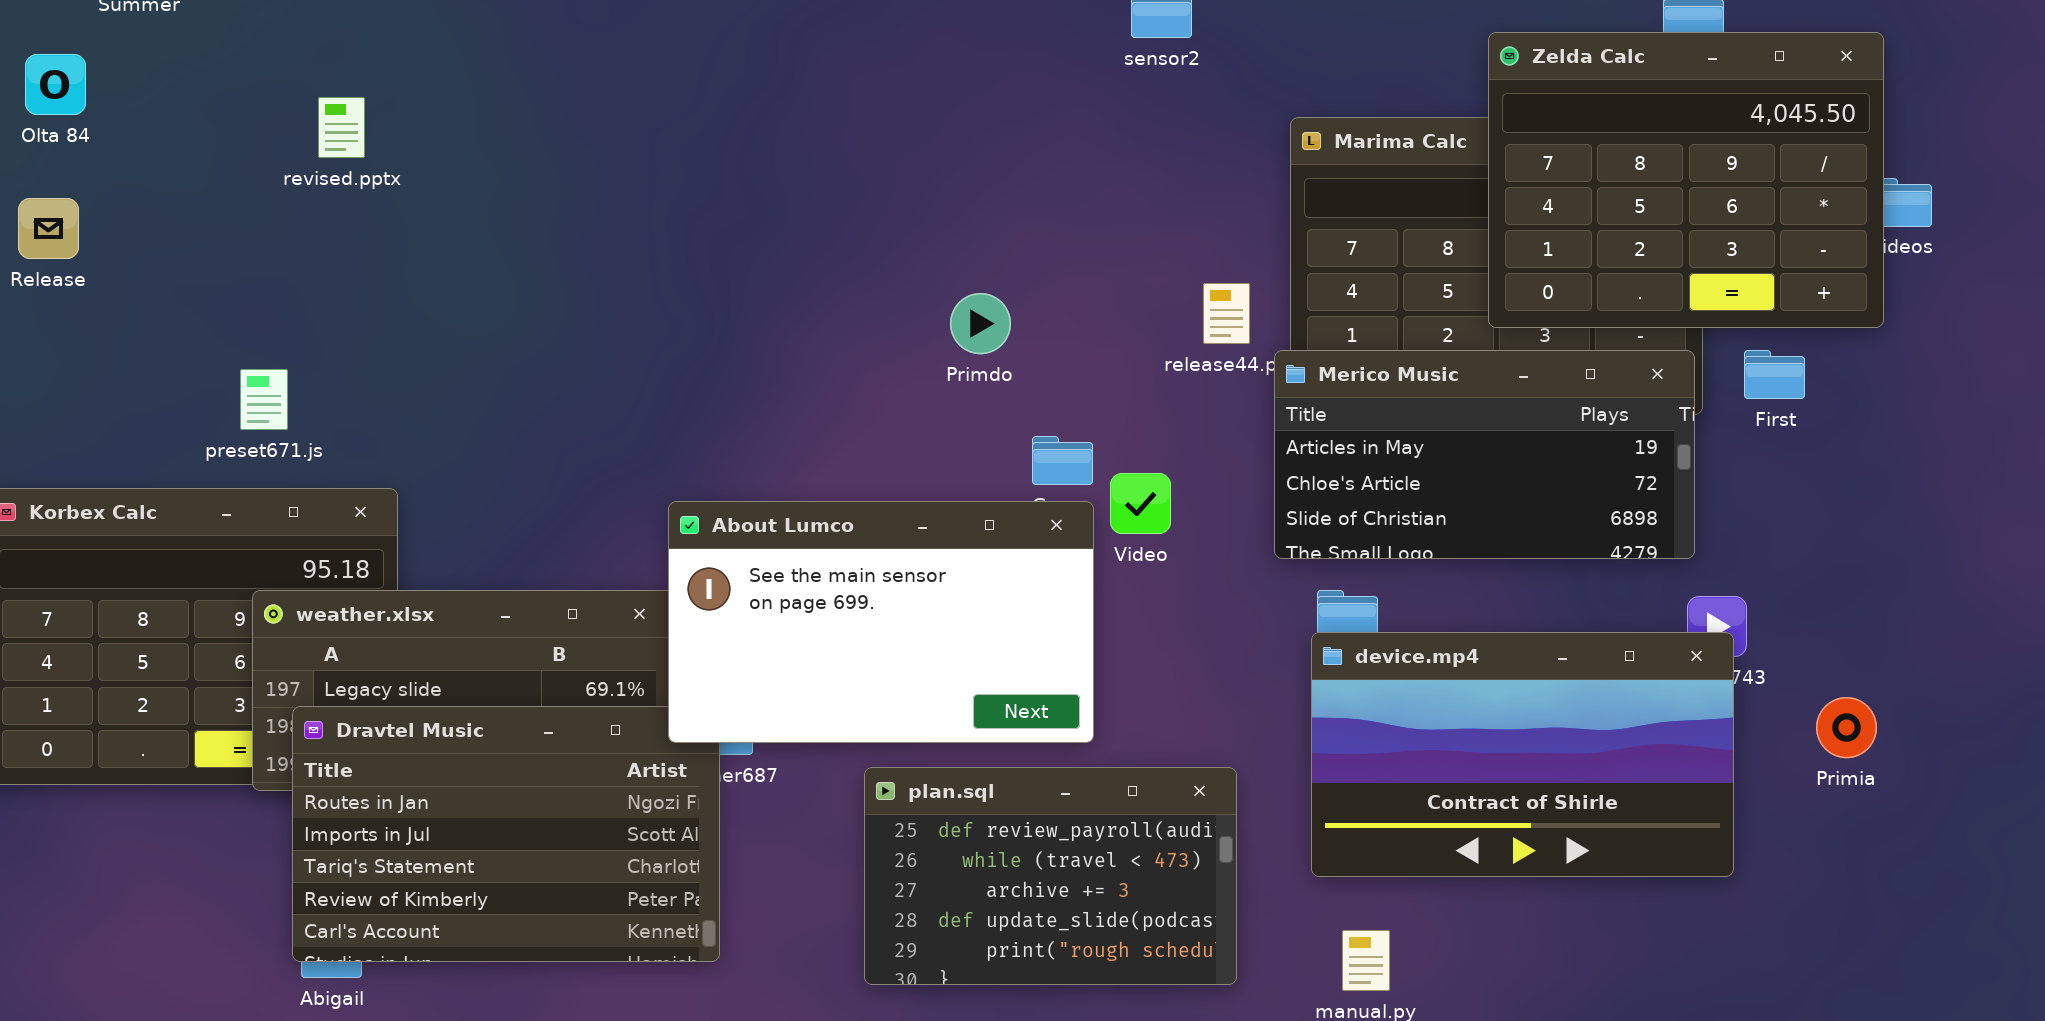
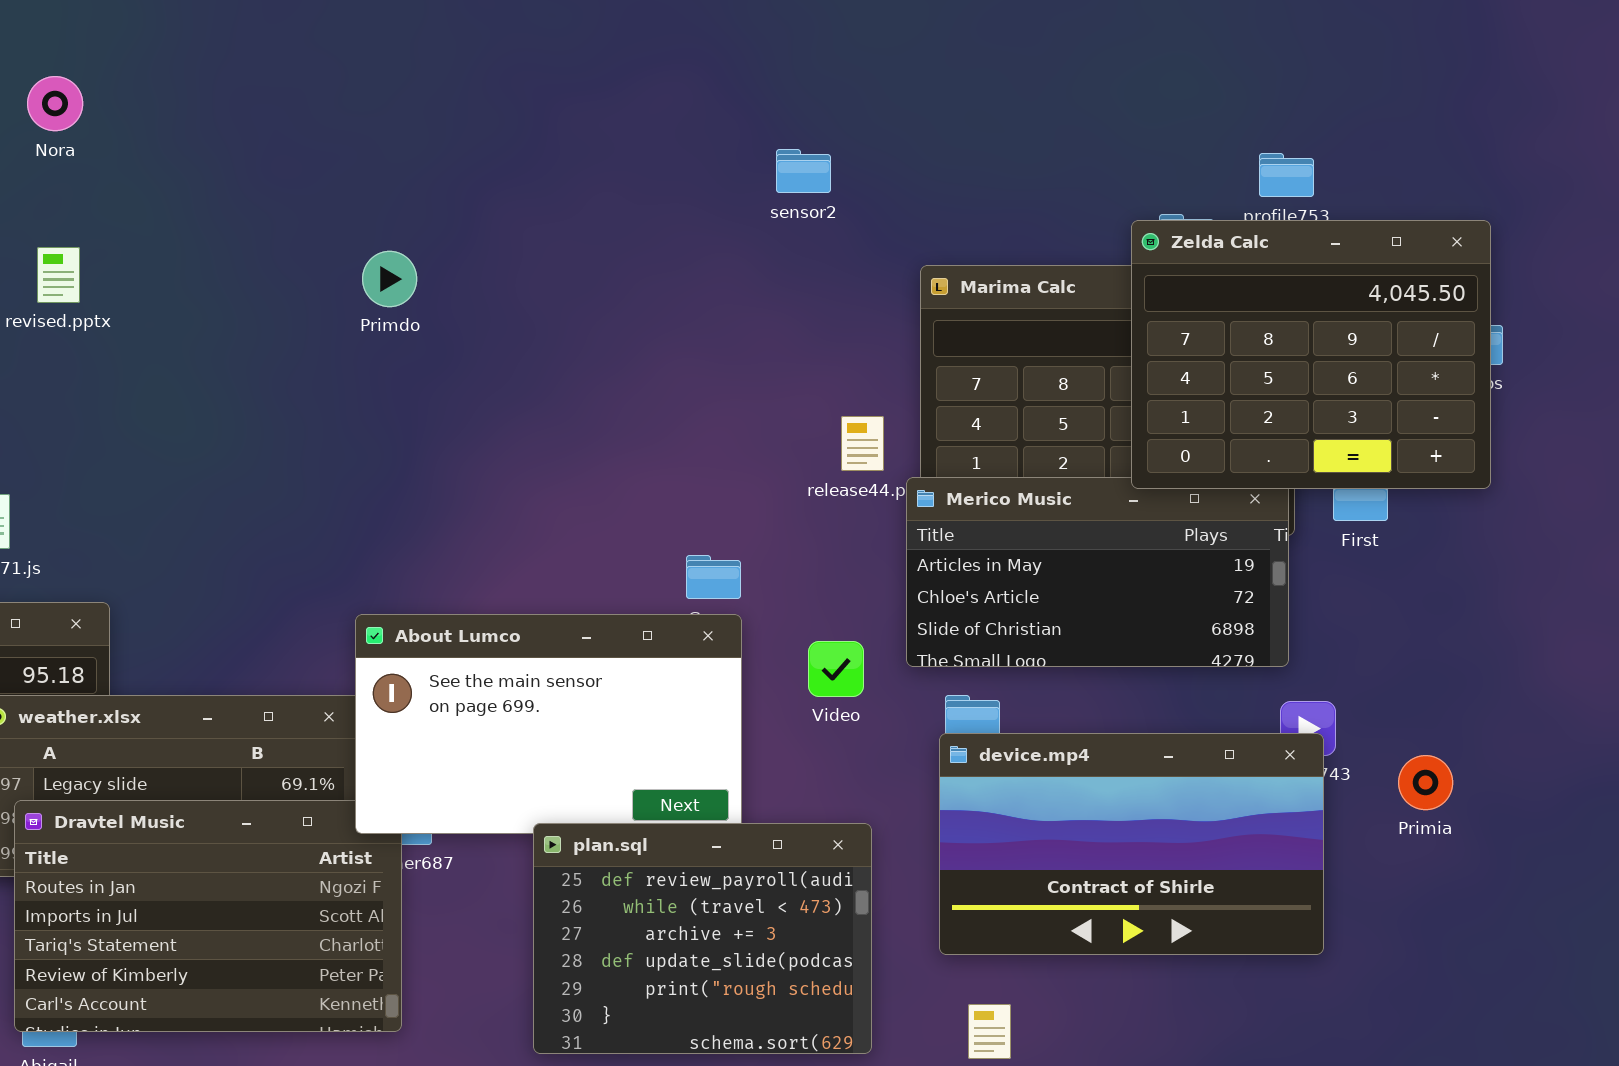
Zelda Calc: [1488,32,1884,328] -> [1131,220,1491,489], moved
Primdo: [950,293,1011,354] -> [362,251,417,307], moved
Video: [1110,473,1171,534] -> [808,641,864,697], moved
Primia: [1816,697,1877,758] -> [1398,755,1453,810], moved
plan.sql: [864,767,1237,985] -> [533,823,872,1054], resized

